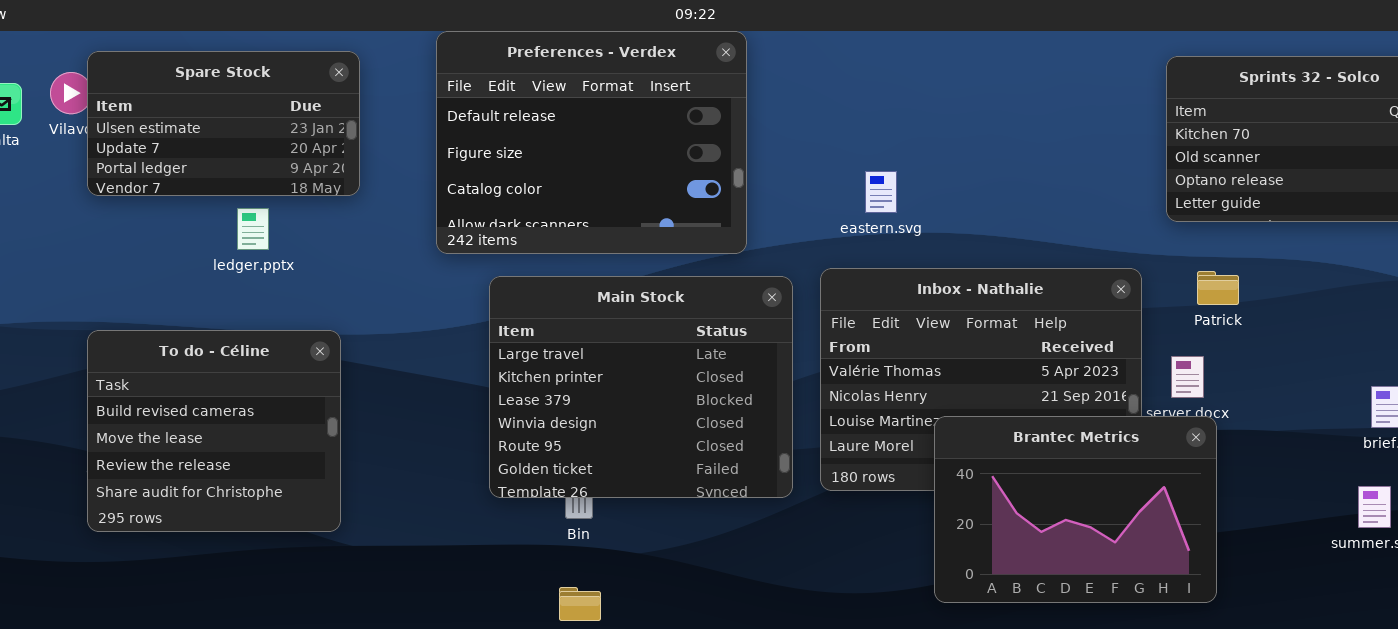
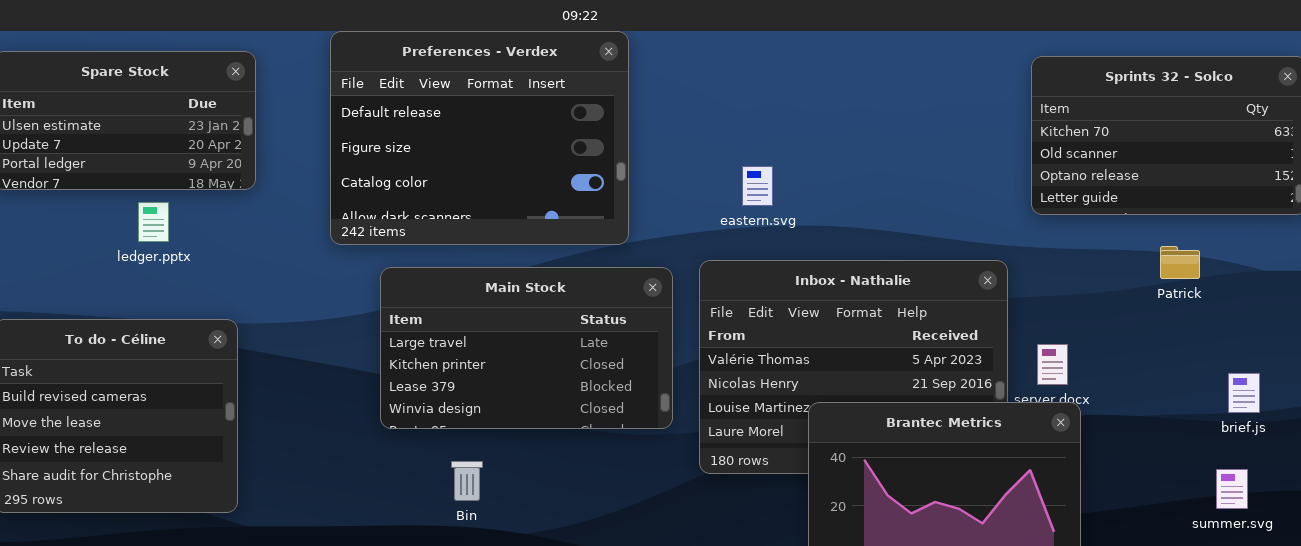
Patrick: [1197,271,1239,305] -> [1160,246,1200,279], moved
Main Stock: [489,276,793,498] -> [380,267,673,429], resized

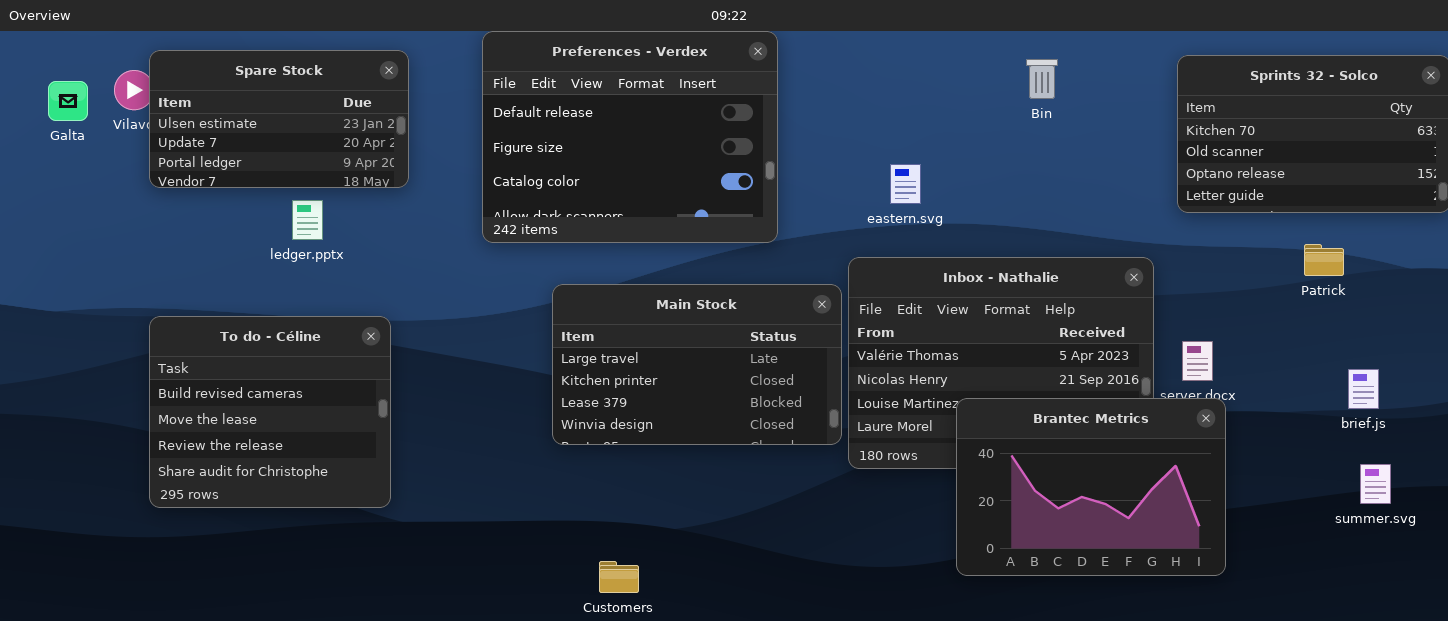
Main Stock: [380,267,673,429] -> [552,284,842,445], moved
brief.js: [1228,373,1260,413] -> [1348,369,1379,409], moved
Bin: [451,461,483,501] -> [1026,59,1058,99], moved

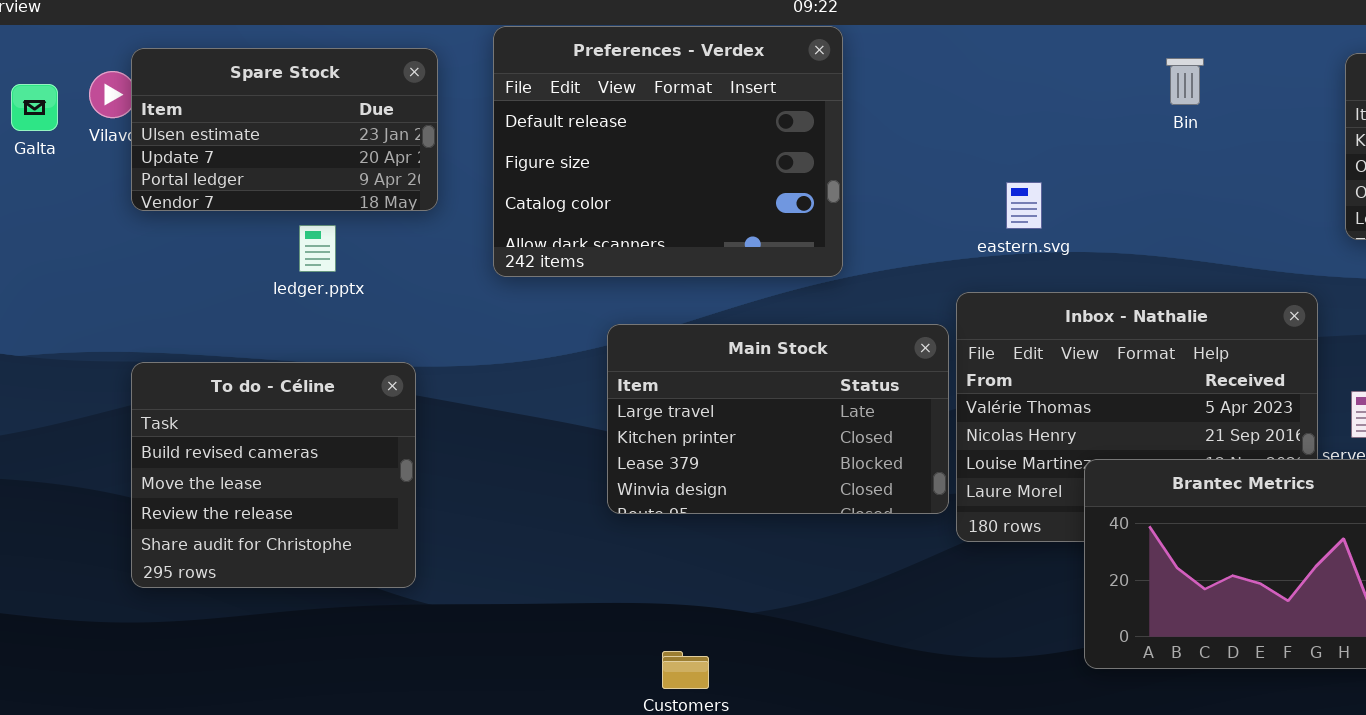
Preferences - Verdex: [482,31,778,243] -> [493,26,843,277], moved

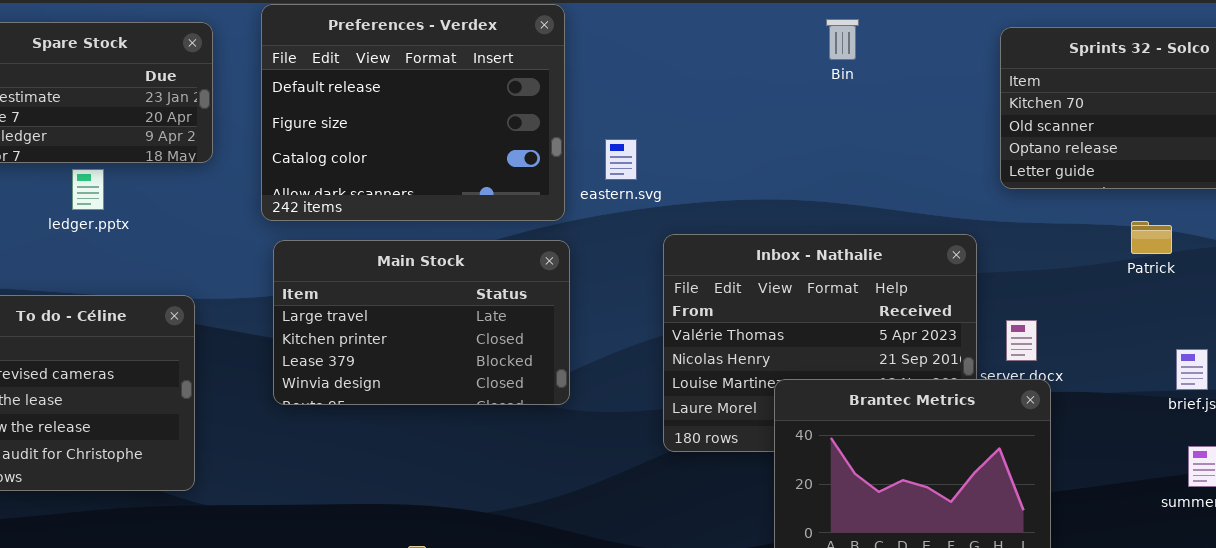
Bin: [1166,58,1204,105] -> [826,19,859,60], moved
eastern.svg: [1006,182,1042,229] -> [605,139,637,180], moved
ledger.pptx: [299,225,336,272] -> [72,169,104,210], moved
Main Stock: [607,324,949,514] -> [273,240,570,405], moved

